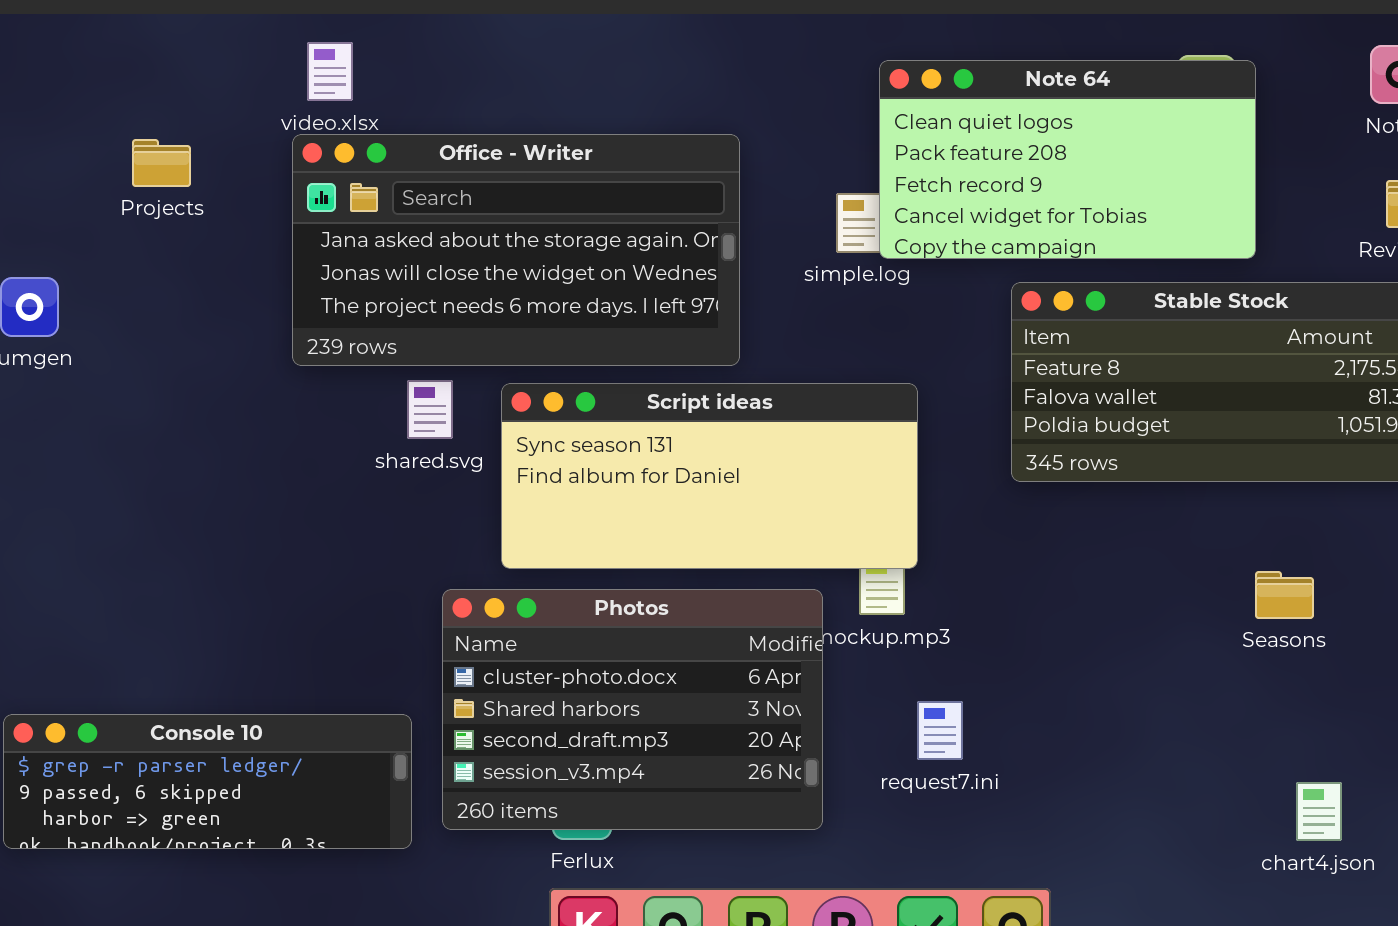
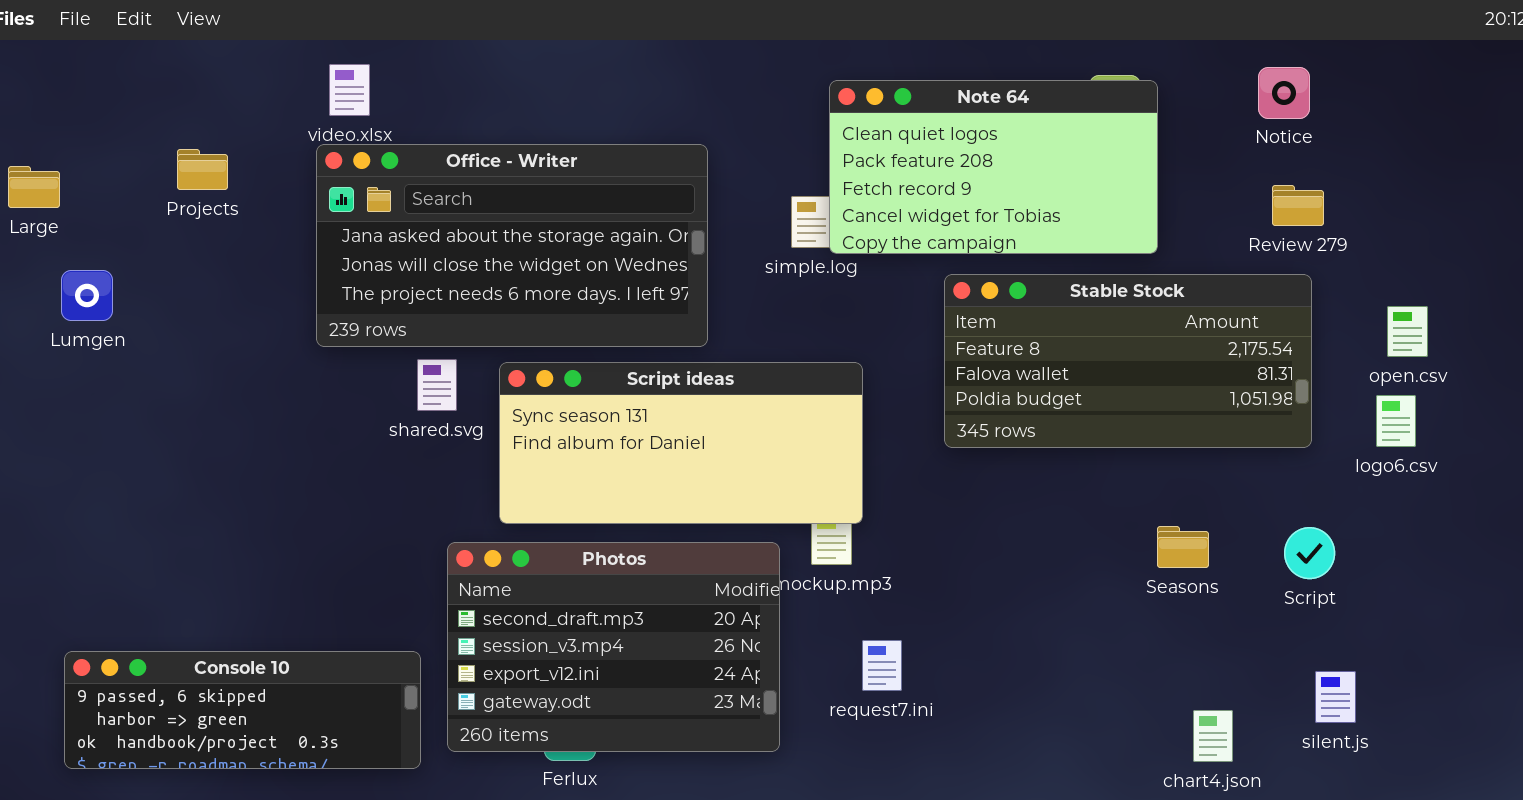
Photos: [442,589,823,830] -> [447,542,780,752], scrolled down 2 rows
Console 10: [3,714,412,849] -> [64,651,421,769], scrolled down 1 row

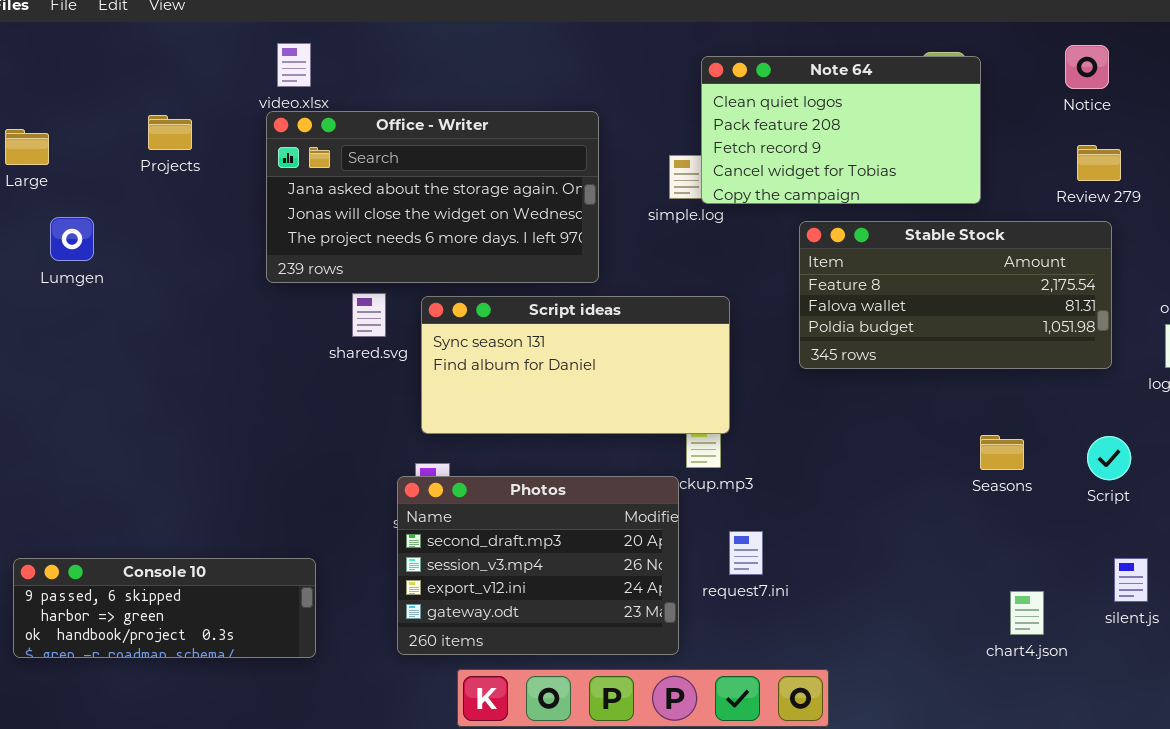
Photos: [447,542,780,752] -> [397,476,679,655], moved
Console 10: [64,651,421,769] -> [13,558,316,658], moved

